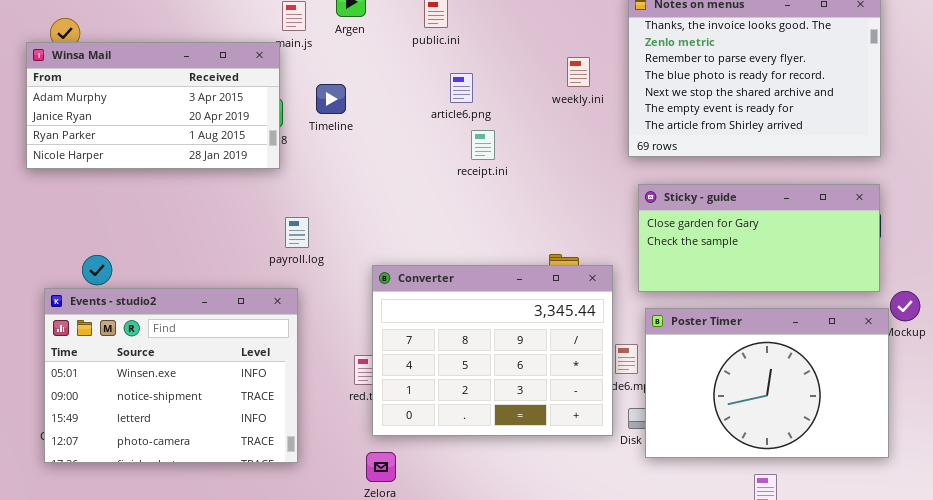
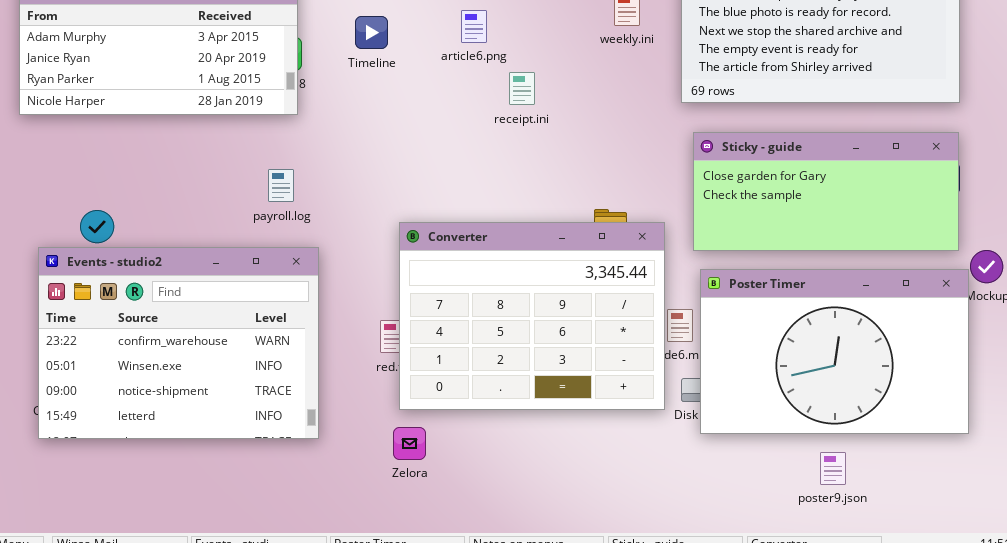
article6.png: [450,73,473,103] -> [461,10,487,43], moved
Timeline: [316,84,346,114] -> [355,16,388,49], moved
payroll.log: [285,217,309,248] -> [268,169,294,202], moved
Events - studio2: [44,288,298,463] -> [38,247,319,439], scrolled up 1 row

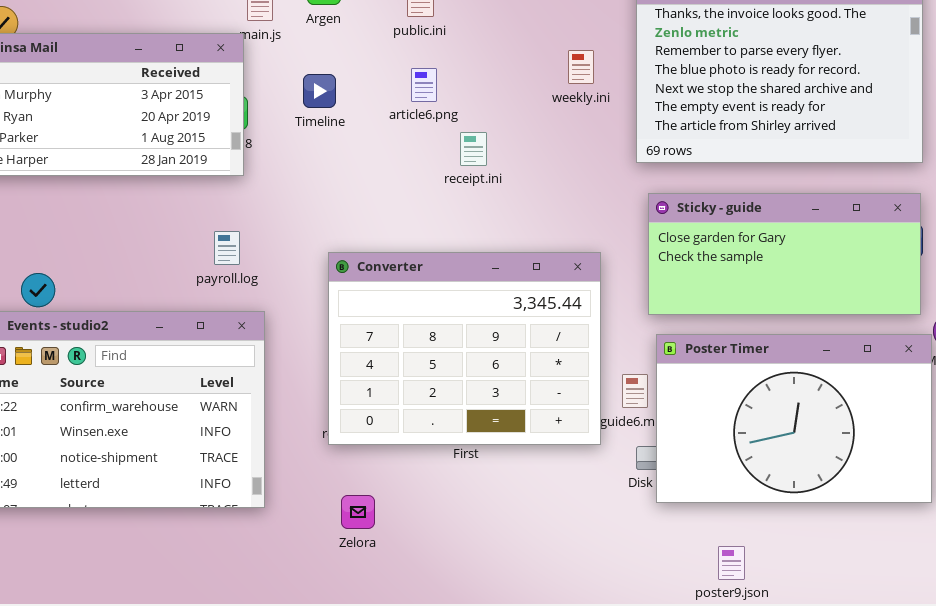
Converter: [399,222,665,410] -> [328,252,601,445], moved
poster9.json: [820,452,846,485] -> [718,546,745,580], moved

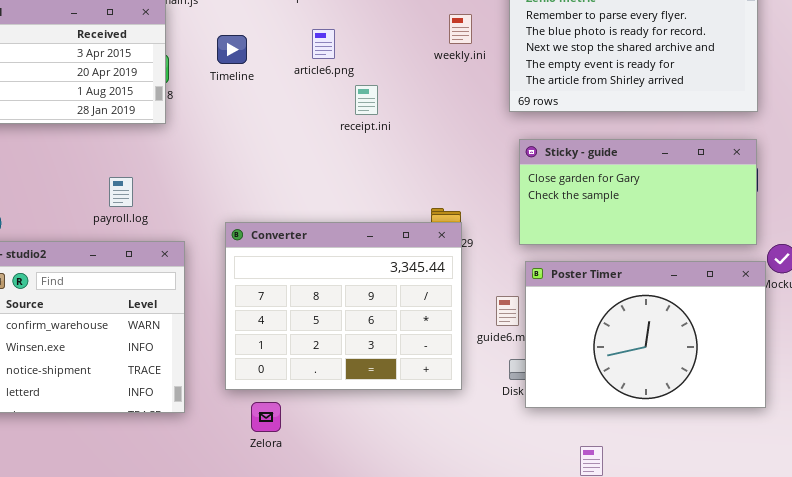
payroll.log: [214,231,240,265] -> [109,177,133,207], moved
Converter: [328,252,601,445] -> [225,222,462,390], moved

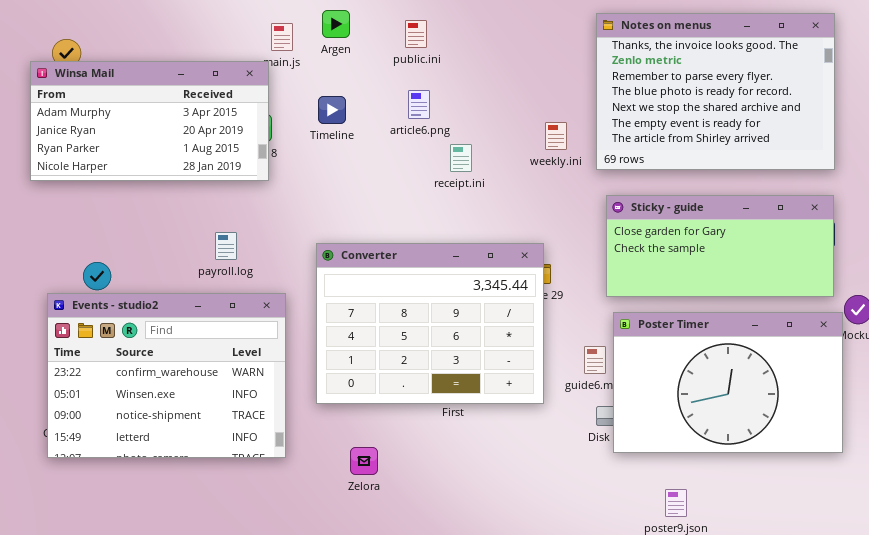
weekly.ini: [449,14,472,44] -> [545,122,567,150], moved
Converter: [225,222,462,390] -> [316,243,544,404], moved

